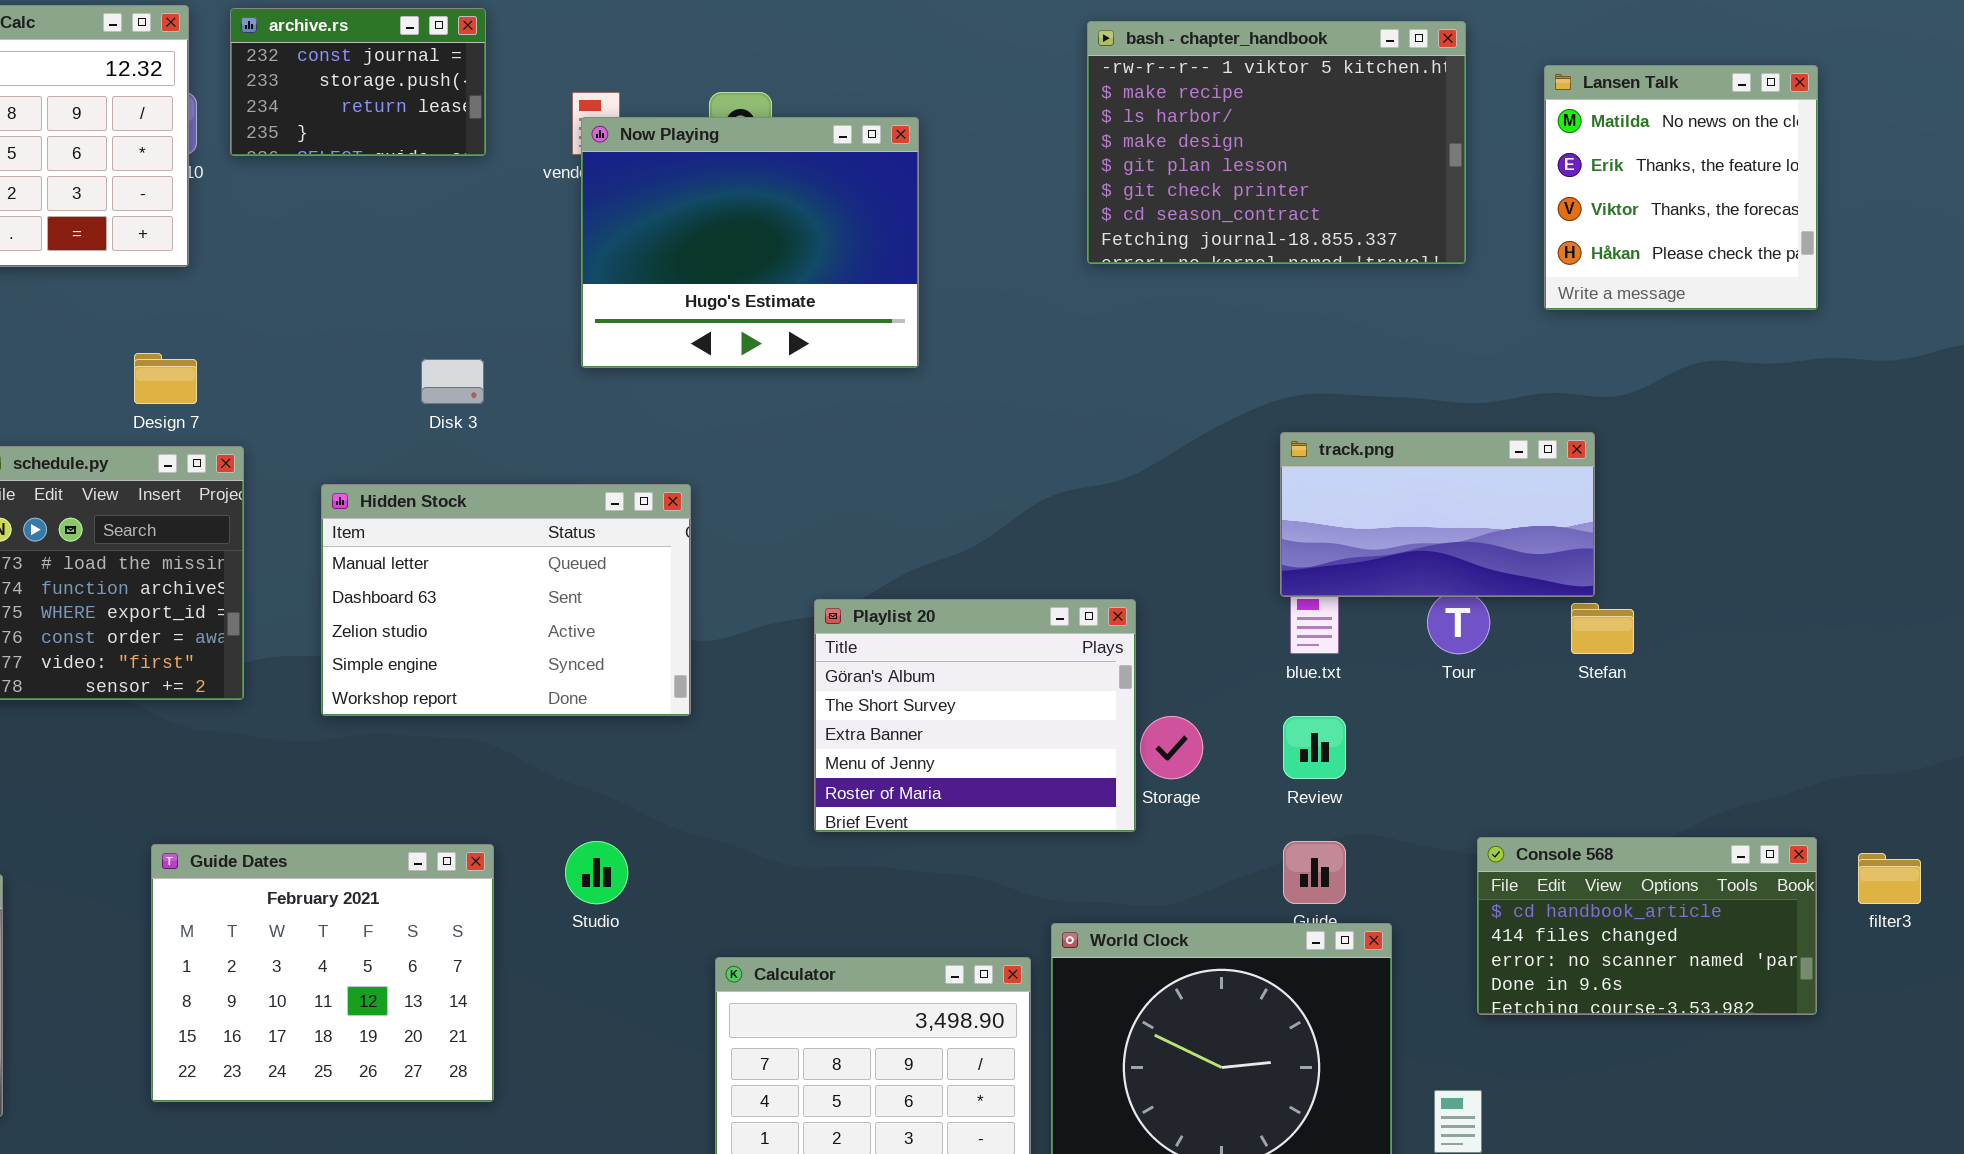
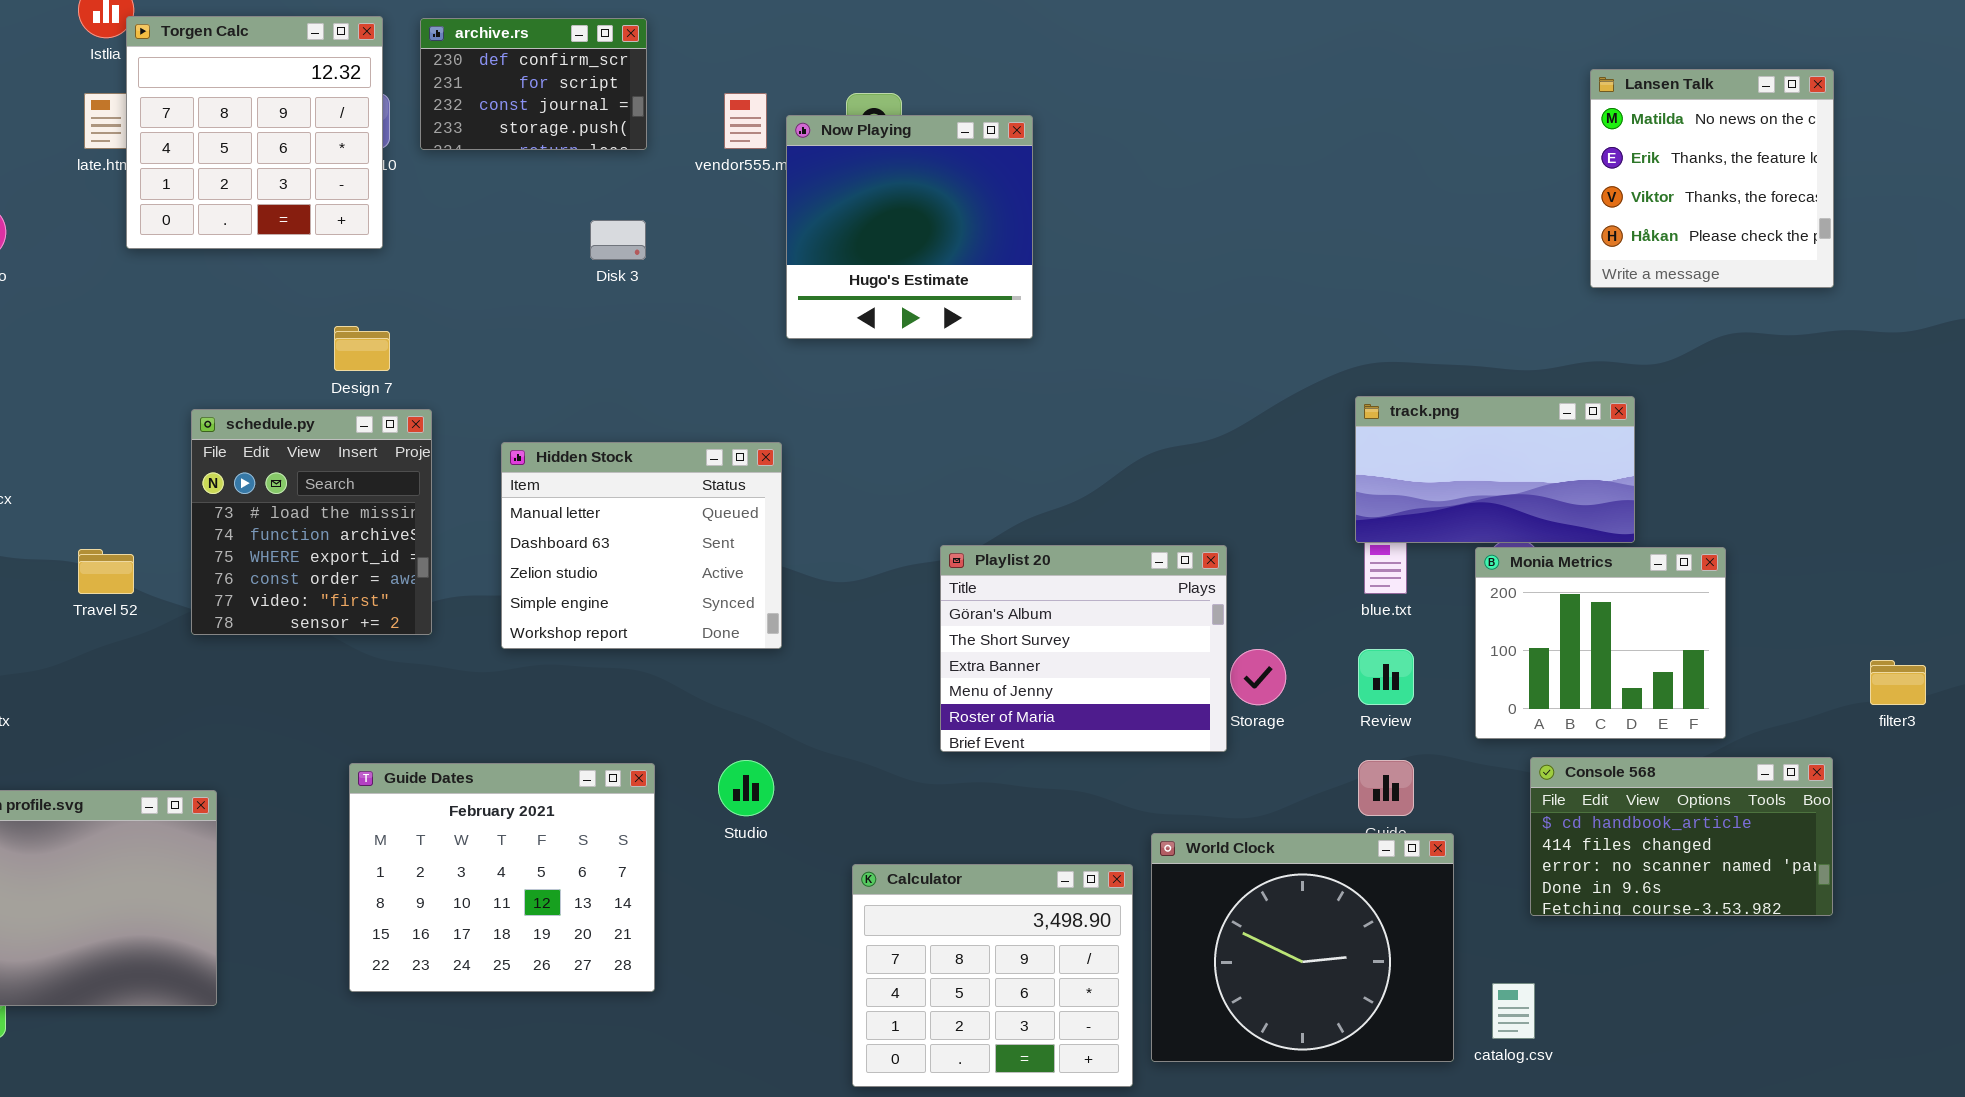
archive.rs: [230,8,486,156] -> [420,18,647,150], scrolled up 2 rows
bash - chapter_handbook: [1087,21,1466,264] -> none, closed
Now Playing: [581,117,919,368] -> [786,115,1033,339], resized
Disk 3: [421,359,484,404] -> [590,220,646,260], moved
Hidden Stock: [321,484,691,716] -> [501,442,782,649], resized
Monia Metrics: none -> [1475,547,1726,739], opened
filter3: [1858,853,1921,904] -> [1870,660,1926,705], moved

